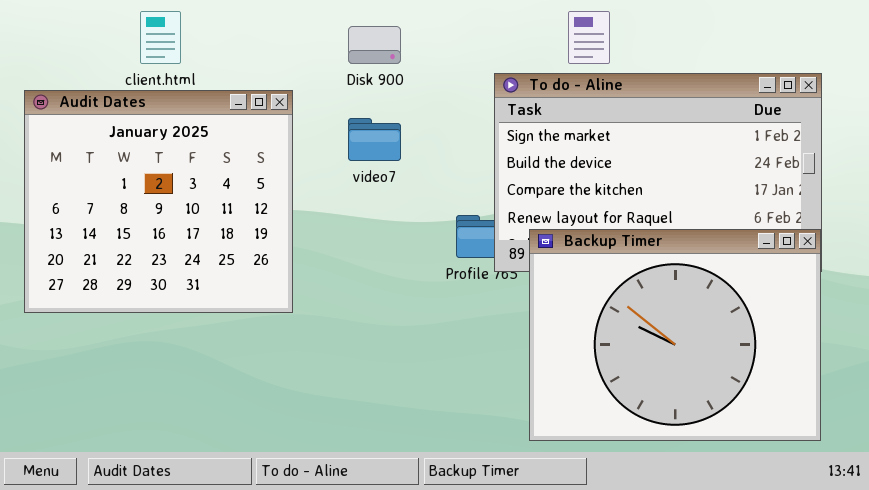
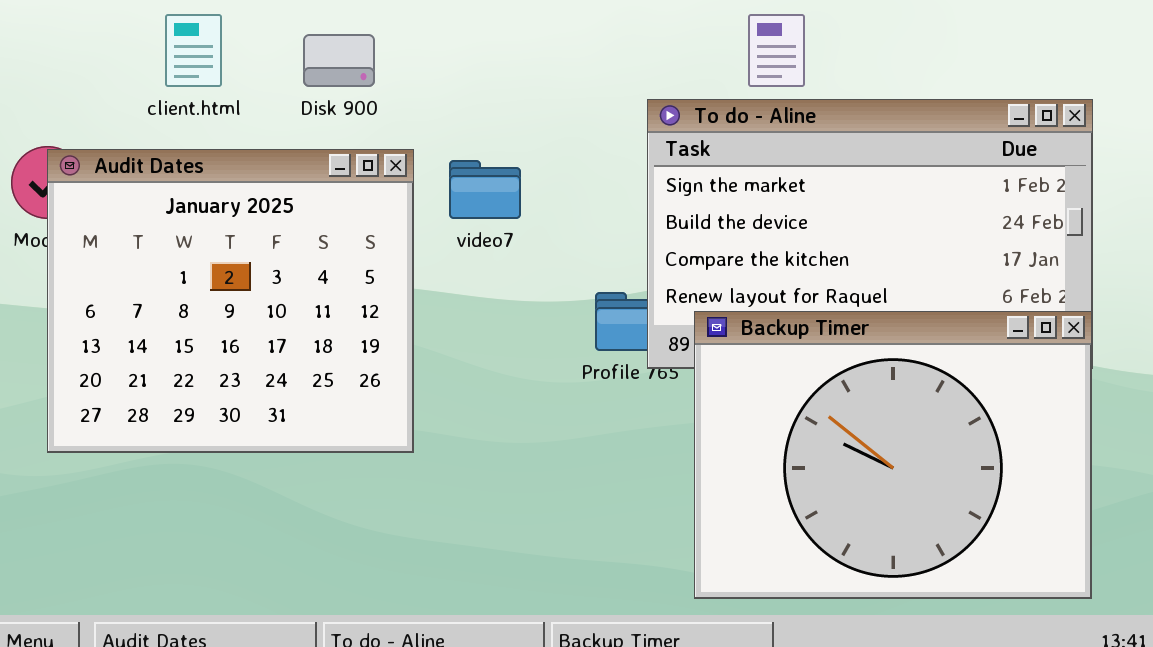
Disk 900: [348,26,401,64] -> [303,34,375,87], moved
Audit Dates: [24,90,293,313] -> [47,149,414,453], moved

